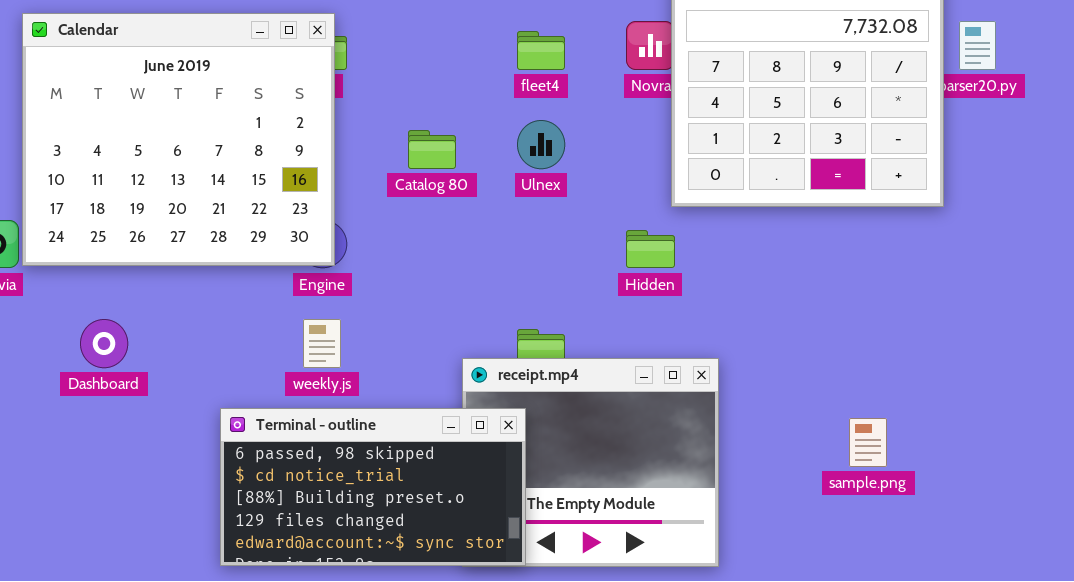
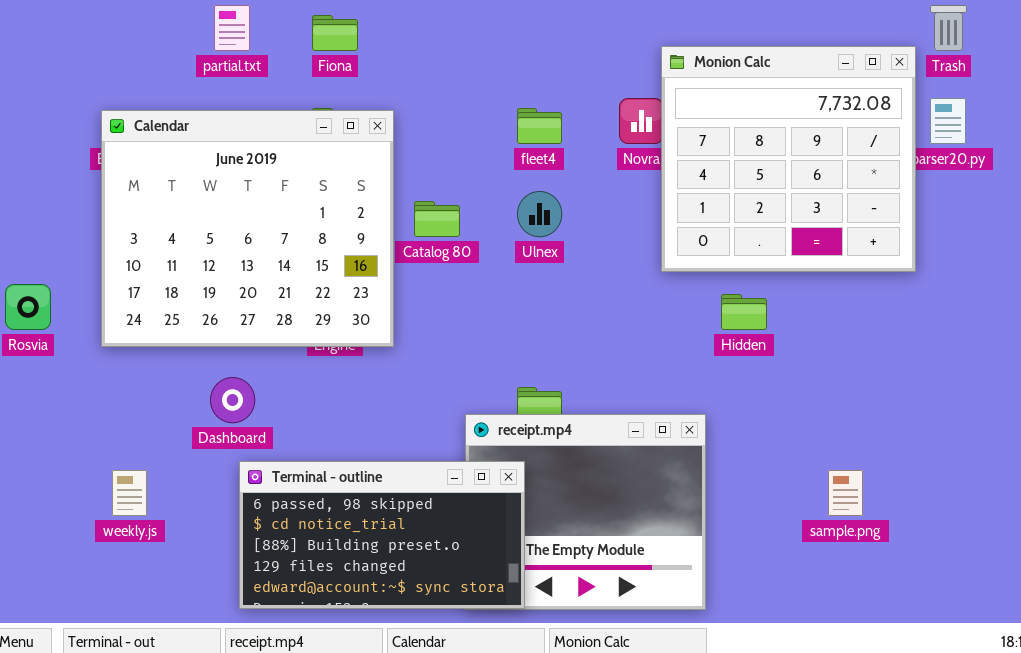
Calendar: [22,13,335,266] -> [101,110,394,347], moved
Hidden: [626,230,675,268] -> [721,294,767,330], moved
Dashboard: [80,319,128,368] -> [210,377,255,423], moved
weekly.js: [303,319,341,368] -> [112,470,147,516], moved

